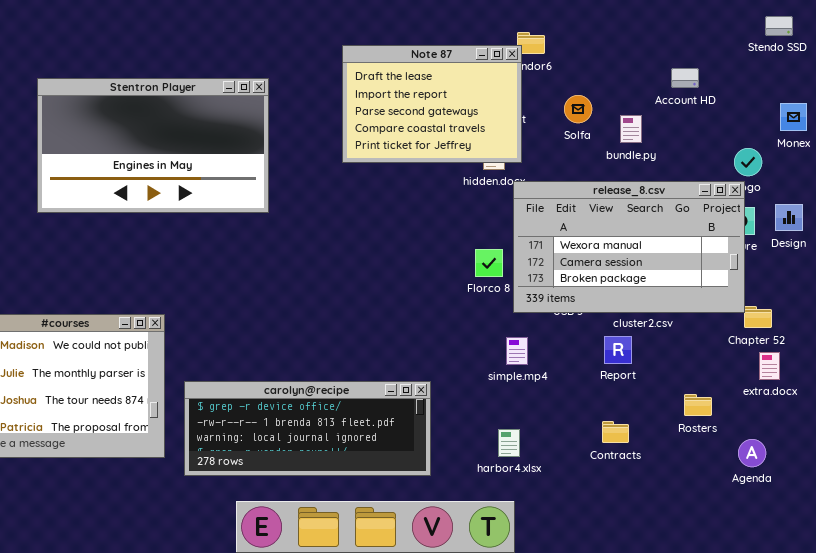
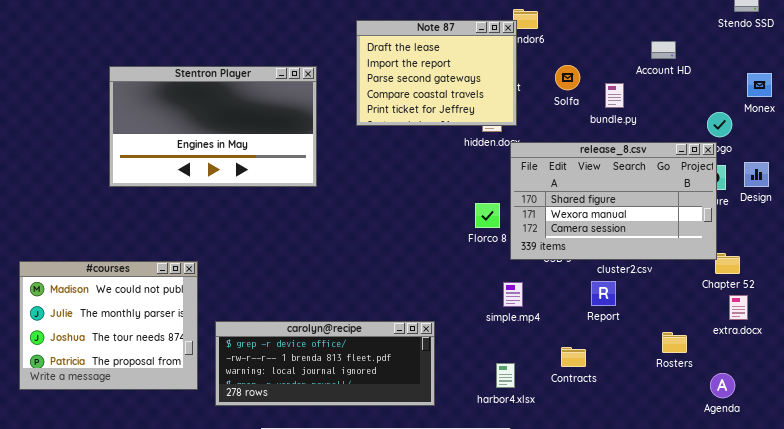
Stentron Player: [37,78,269,213] -> [109,66,317,187], moved
release_8.csv: [513,181,745,313] -> [510,142,717,260], scrolled up 1 row
Contracts: [602,421,629,443] -> [561,347,586,367], moved

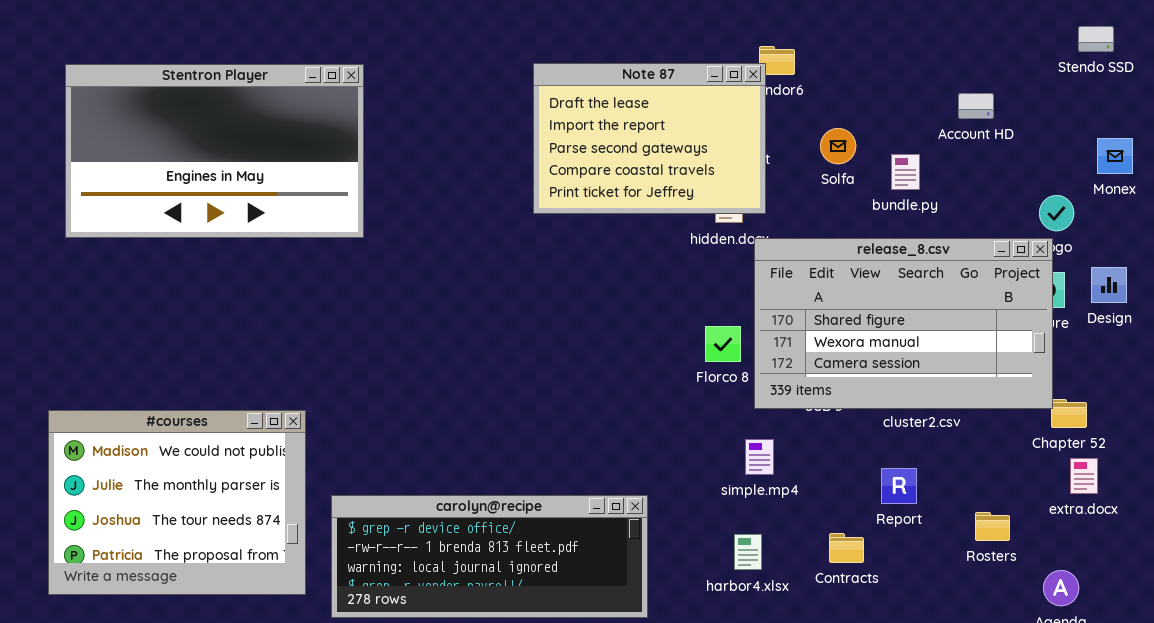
Stentron Player: [109,66,317,187] -> [65,64,364,238], moved
Report: [591,281,616,306] -> [881,468,917,504], moved
harbor4.xlsx: [496,363,515,388] -> [734,534,762,570], moved

